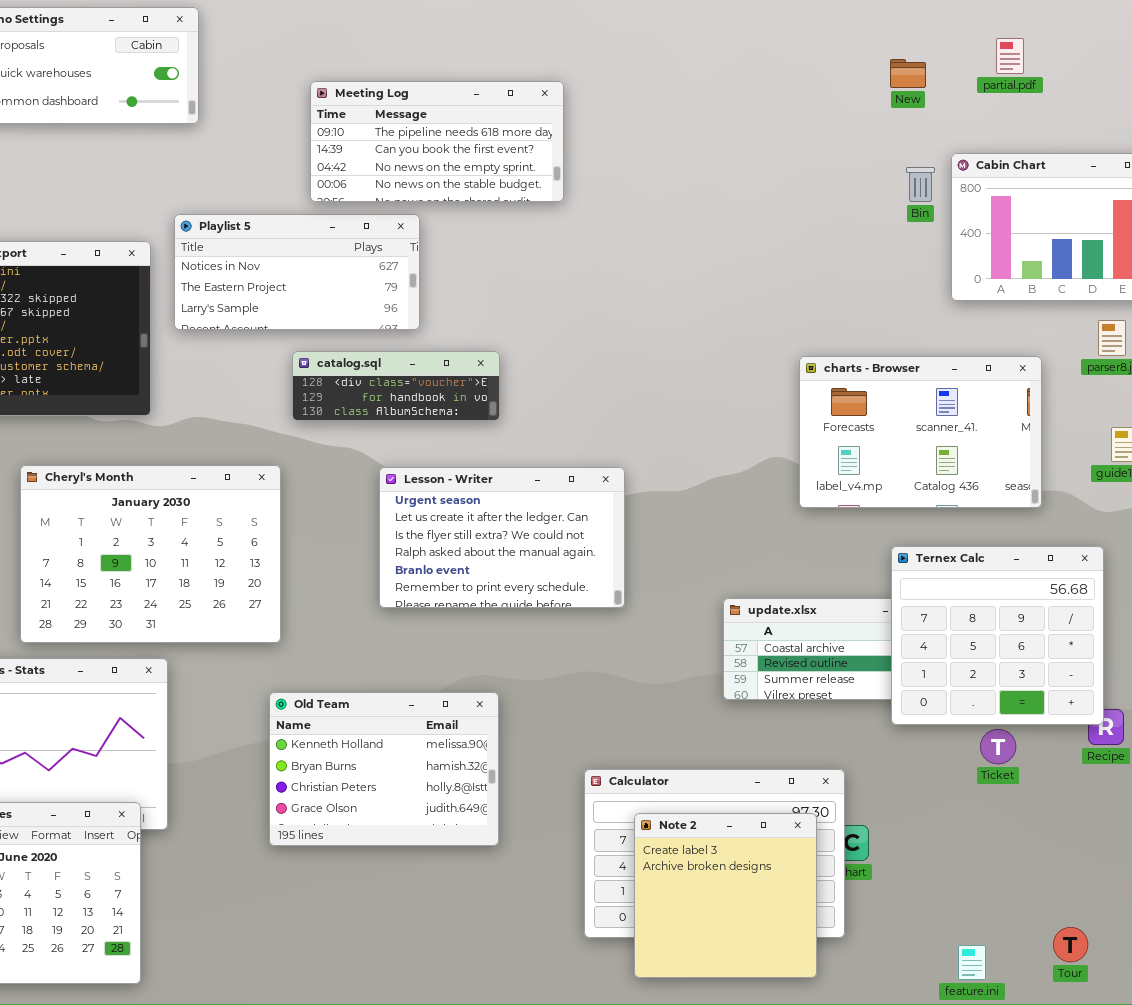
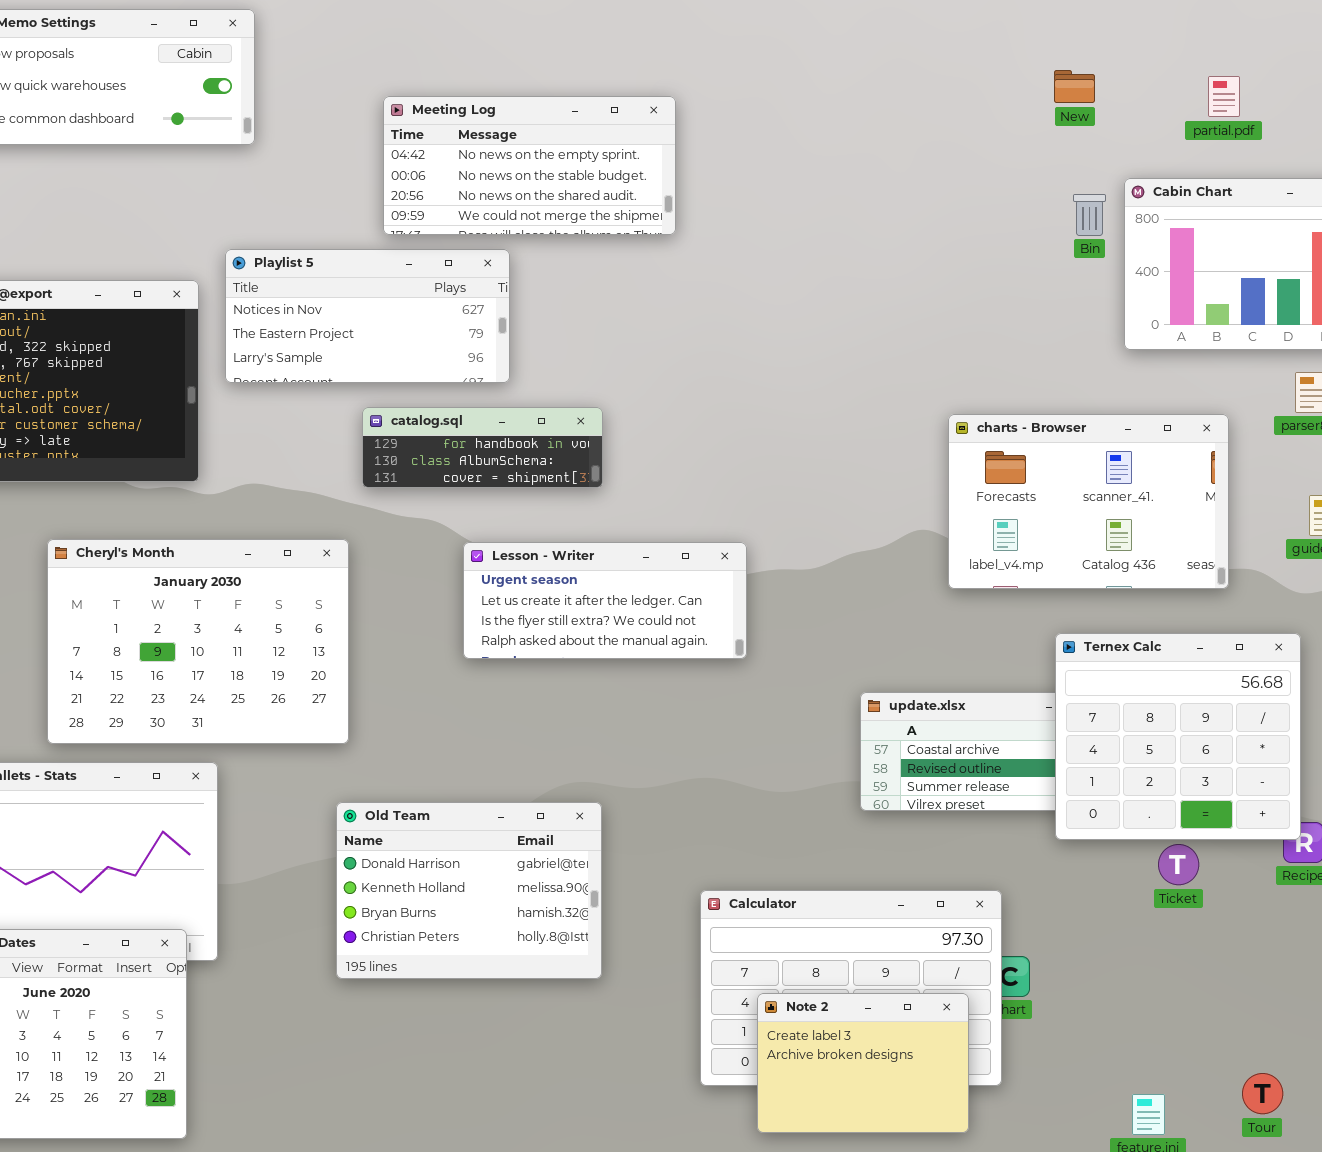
partial.pdf: [996,38,1024,74] -> [1208,76,1240,117], moved
Meeting Log: [310,81,564,202] -> [383,96,676,235], scrolled down 2 rows
catalog.sql: [292,351,500,421] -> [362,407,603,488], scrolled down 1 row
Lesson - Writer: [379,467,625,608] -> [463,542,747,659], resized
Old Team: [269,692,499,846] -> [336,802,602,979], scrolled up 1 row
Note 2: [634,813,817,978] -> [757,993,969,1133], resized

